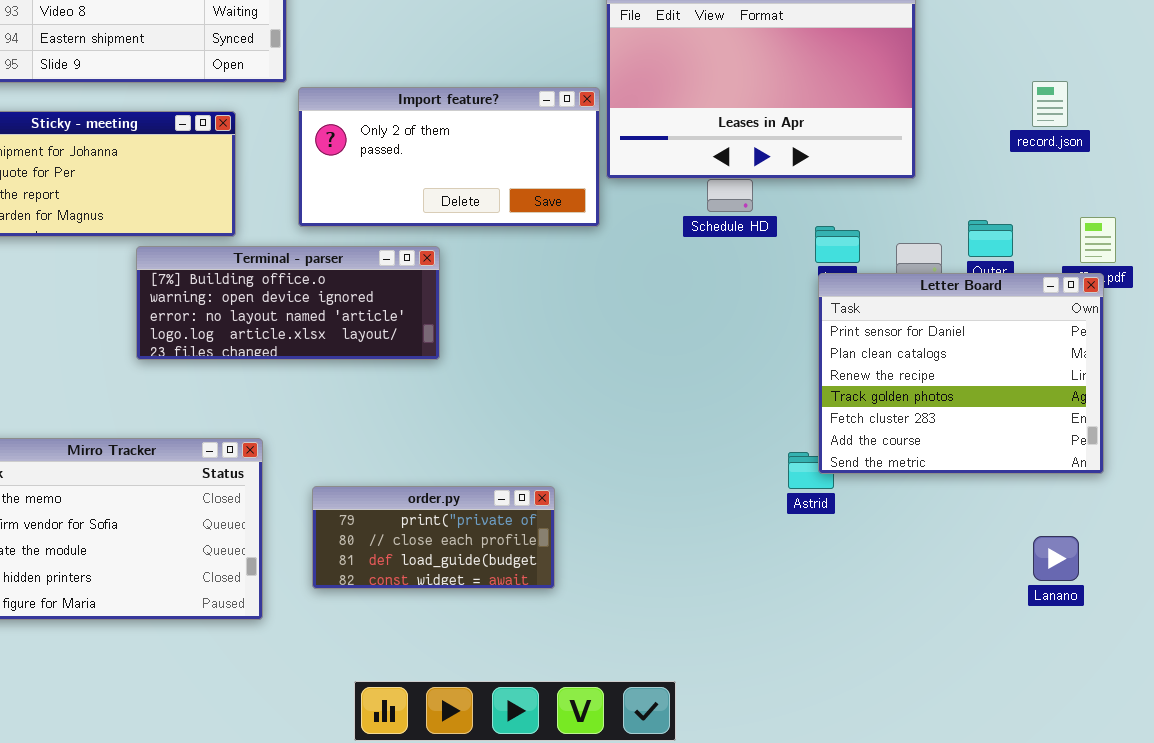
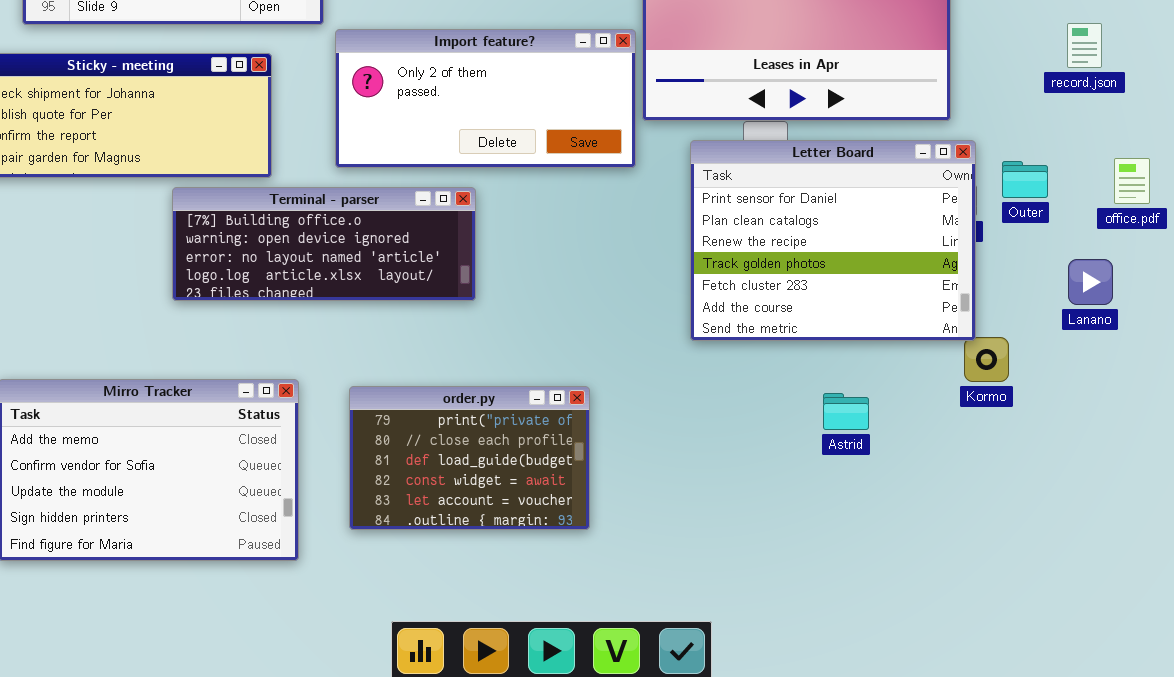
Letter Board: [818,273,1104,474] -> [690,140,976,341], moved
order.py: [312,486,555,589] -> [349,386,590,530], resized
Lanano: [1033,536,1079,581] -> [1068,259,1113,305], moved

